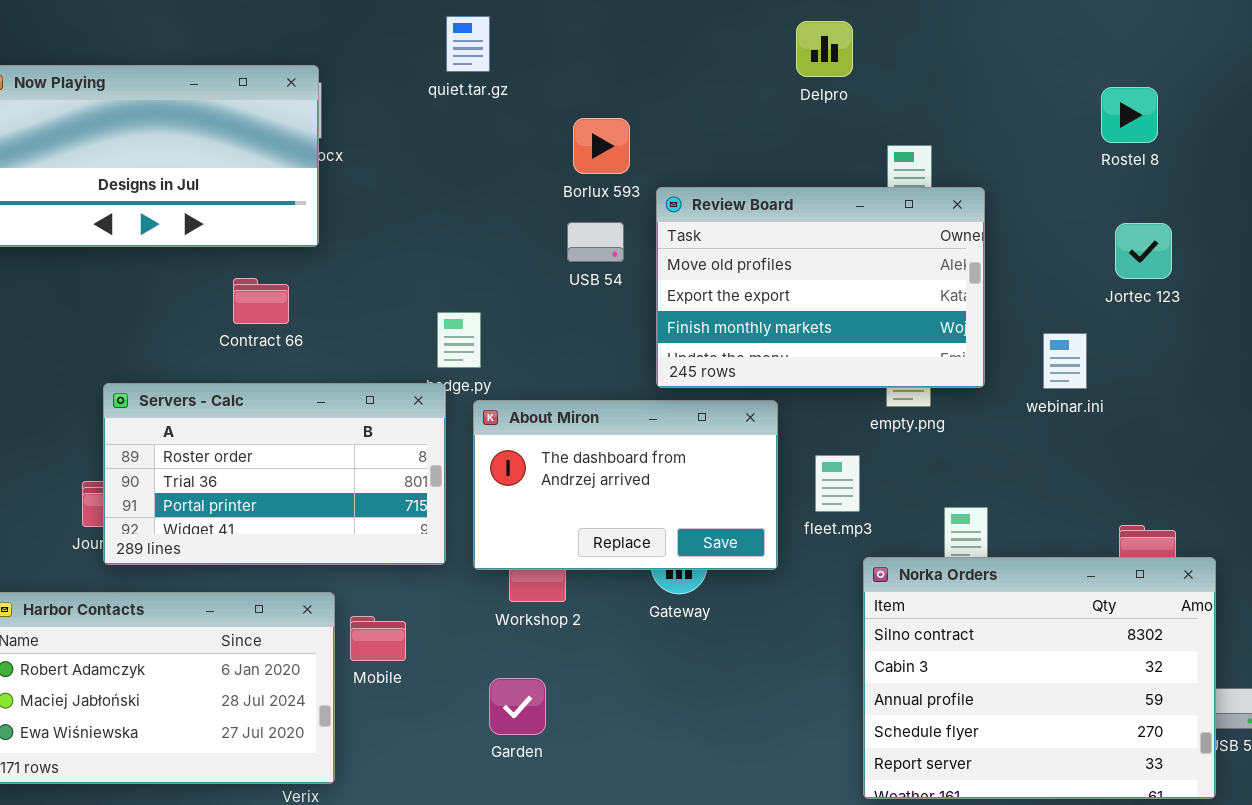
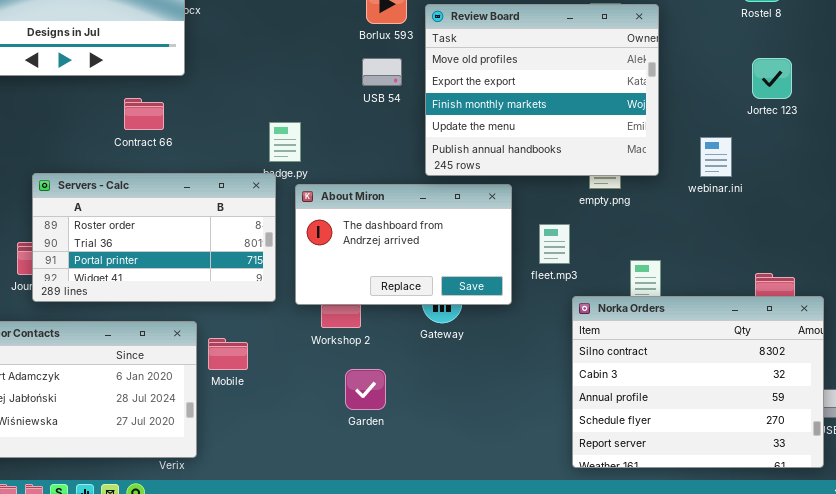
Review Board: [656,187,985,388] -> [425,4,659,176], resized
Garden: [489,678,546,735] -> [345,369,386,410], moved

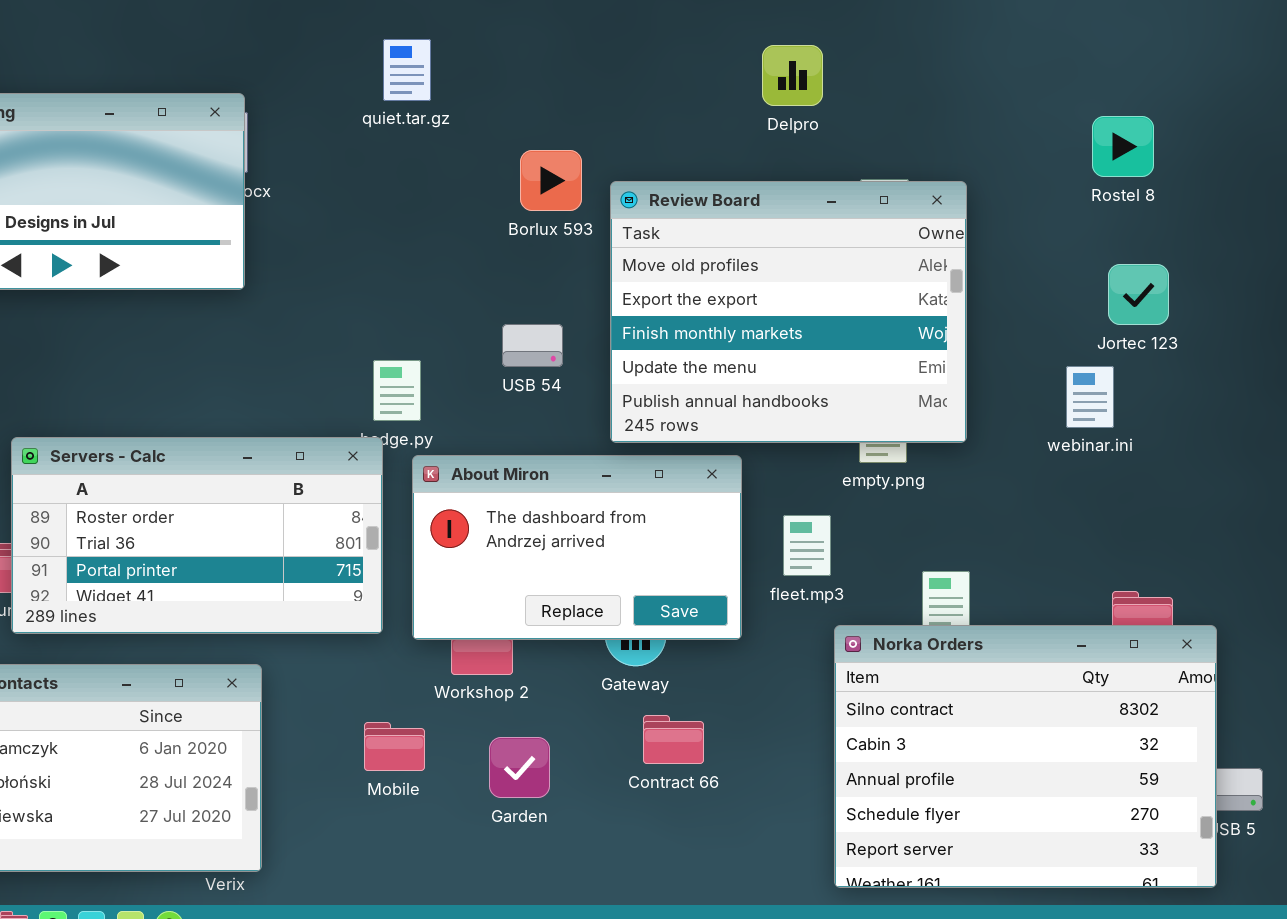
USB 54: [362,58,402,86] -> [502,324,563,367], moved
Contract 66: [124,98,164,130] -> [643,715,704,764], moved
webinar.ini: [700,137,732,177] -> [1066,366,1114,428], moved
Mobile: [208,338,248,370] -> [364,722,425,771], moved

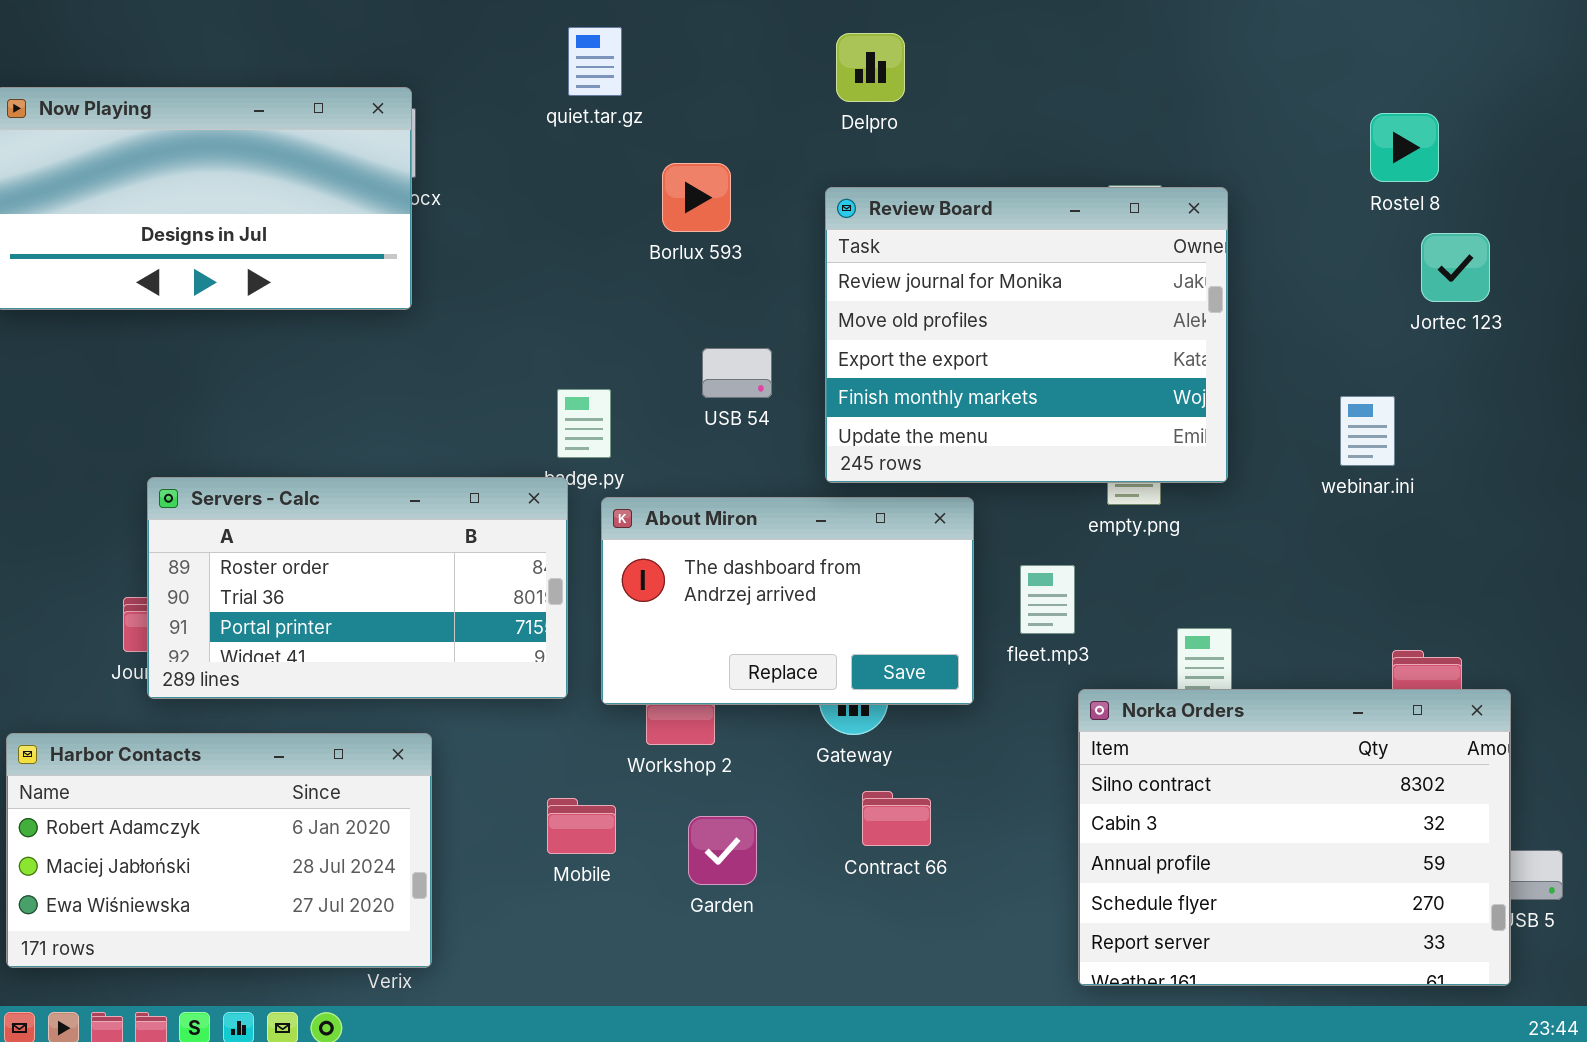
Delpro: [762,45,823,106] -> [836,33,905,102], moved
Borlux 593: [520,150,582,211] -> [662,163,731,232], moved
Review Board: [610,181,967,443] -> [825,187,1228,483], scrolled up 1 row
Jortec 123: [1108,264,1169,325] -> [1421,233,1490,302], moved

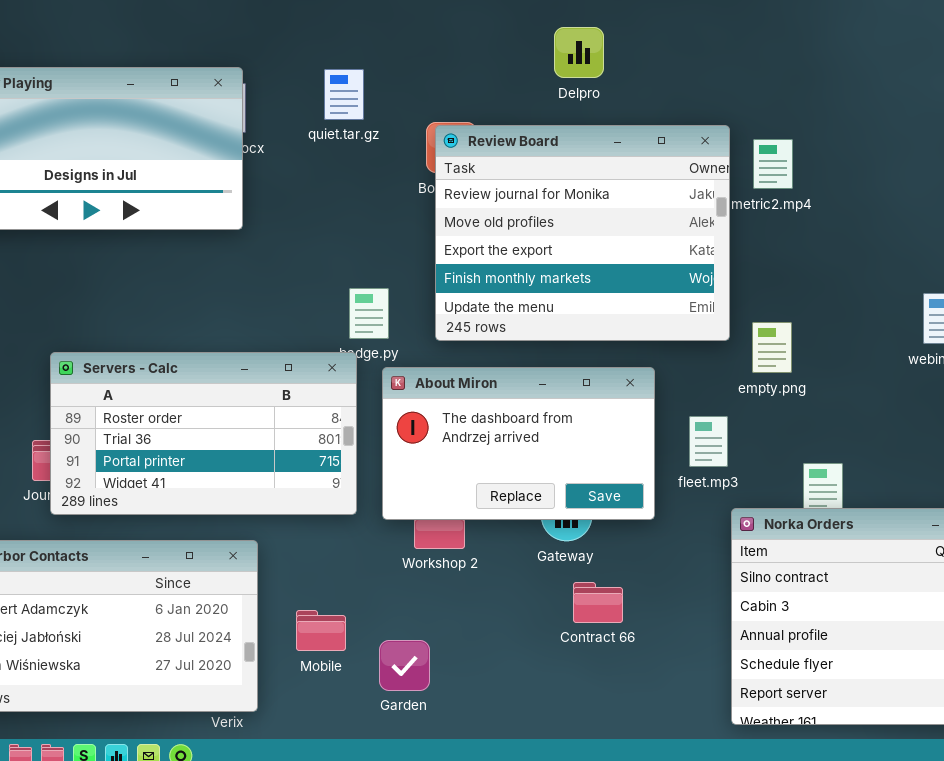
quiet.tar.gz: [568,27,622,96] -> [324,69,364,120], moved
Review Board: [825,187,1228,483] -> [435,125,730,341], moved
Mobile: [547,798,616,854] -> [296,610,346,651], moved
Garden: [688,816,757,885] -> [379,640,430,691], moved

